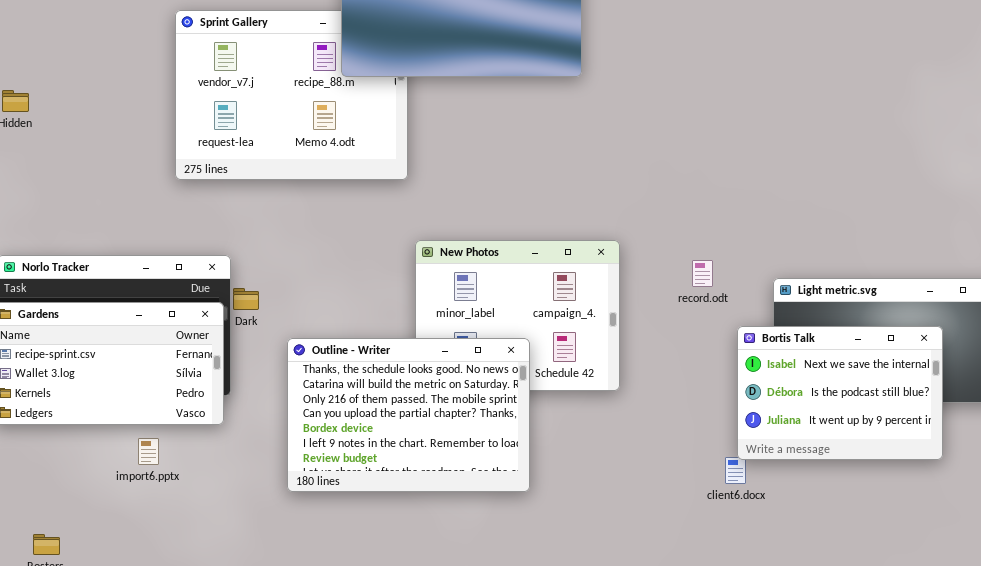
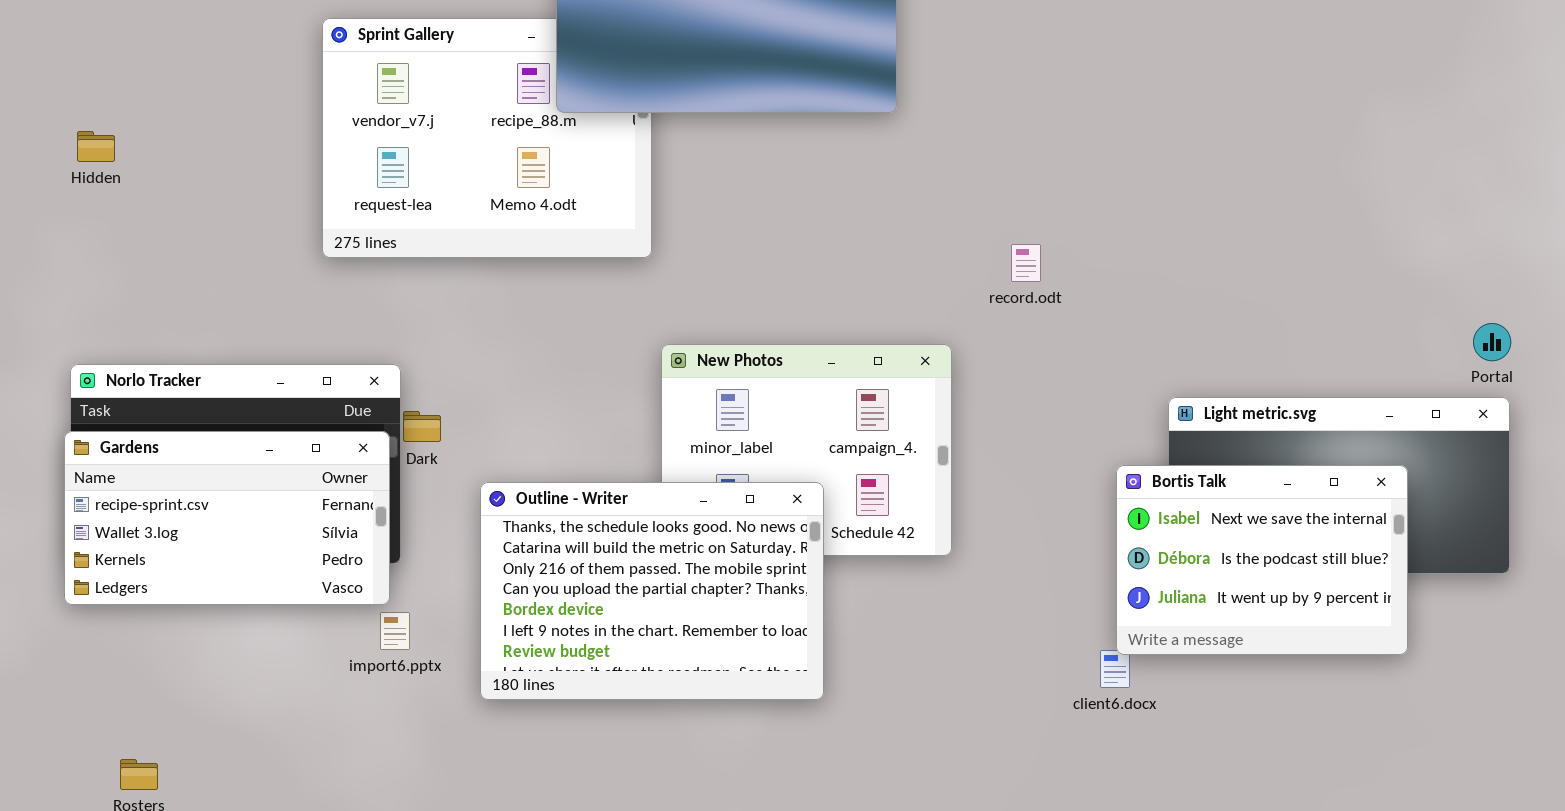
record.odt: [692,260,713,287] -> [1011,244,1041,282], moved
import6.pptx: [138,438,159,465] -> [380,612,410,650], moved

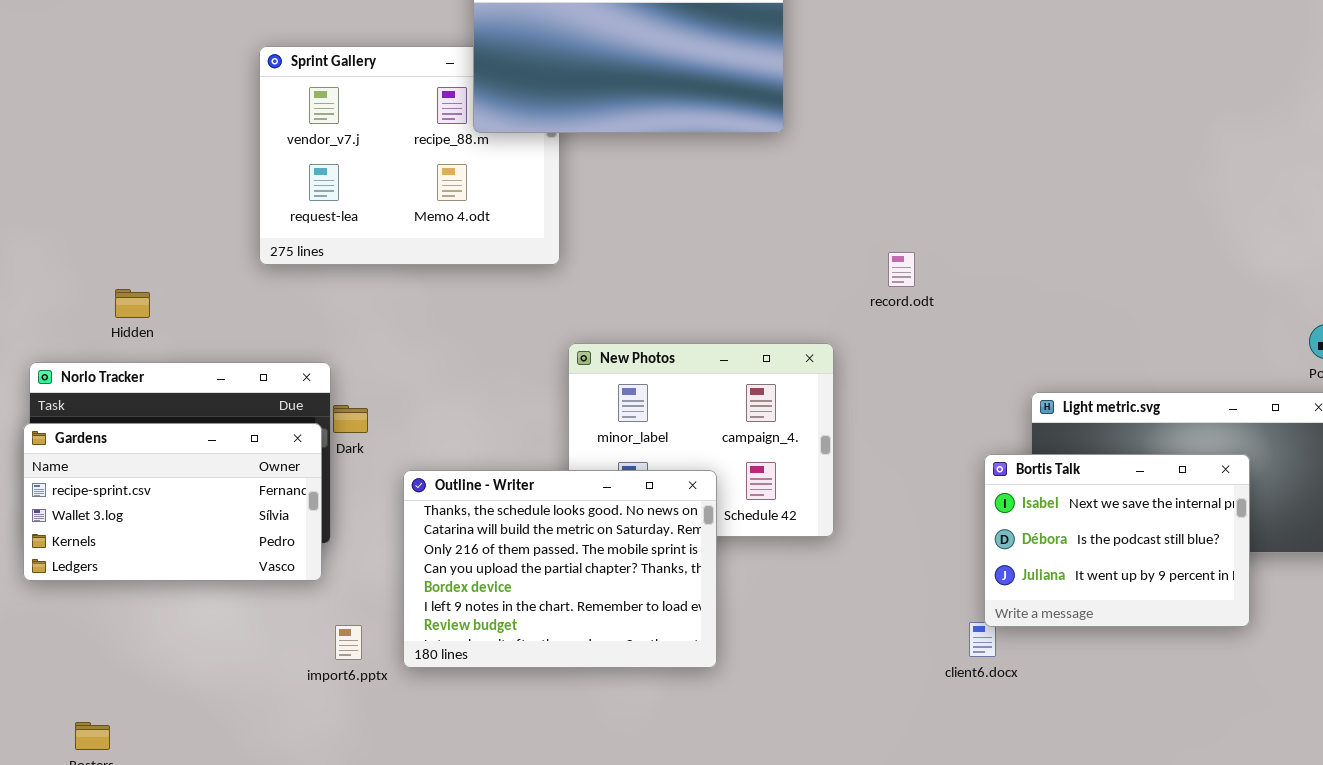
Hidden: [77,131,115,162] -> [115,289,150,318], moved
import6.pptx: [380,612,410,650] -> [335,625,362,660], moved

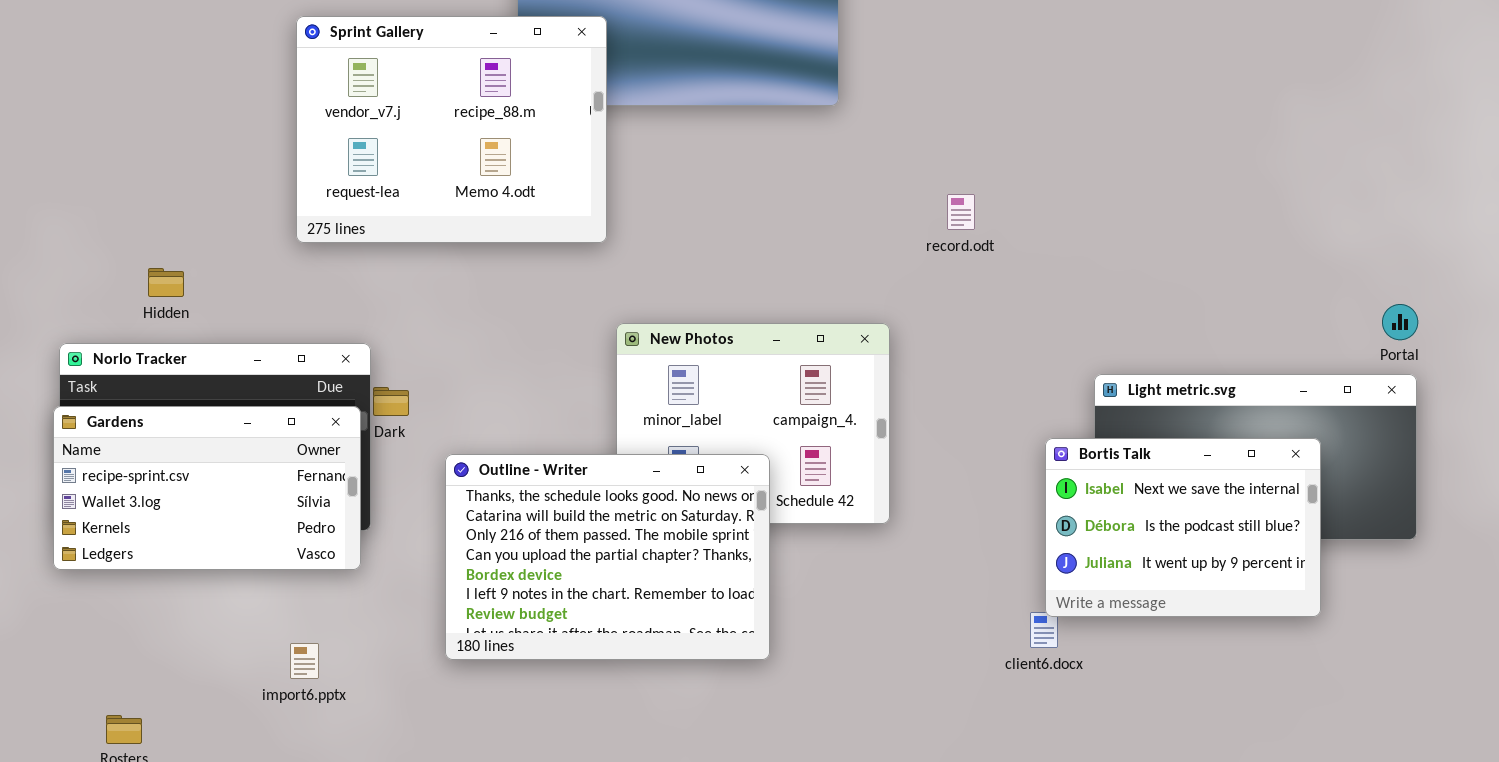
Sprint Gallery: [259,46,560,265] -> [296,16,607,243], raised
record.odt: [888,252,915,287] -> [947,194,975,230], moved
import6.pptx: [335,625,362,660] -> [290,643,319,679], moved

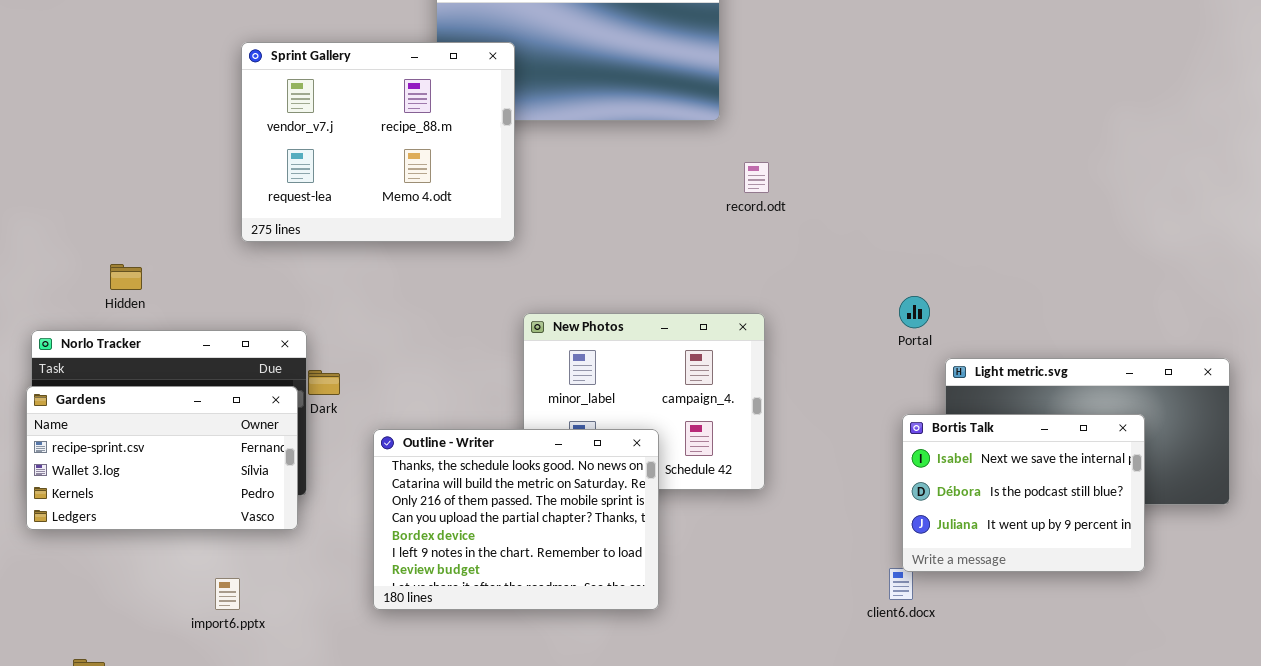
record.odt: [947,194,975,230] -> [744,162,769,193], moved
Portal: [1382,304,1418,340] -> [899,296,930,328], moved
import6.pptx: [290,643,319,679] -> [215,578,240,610], moved

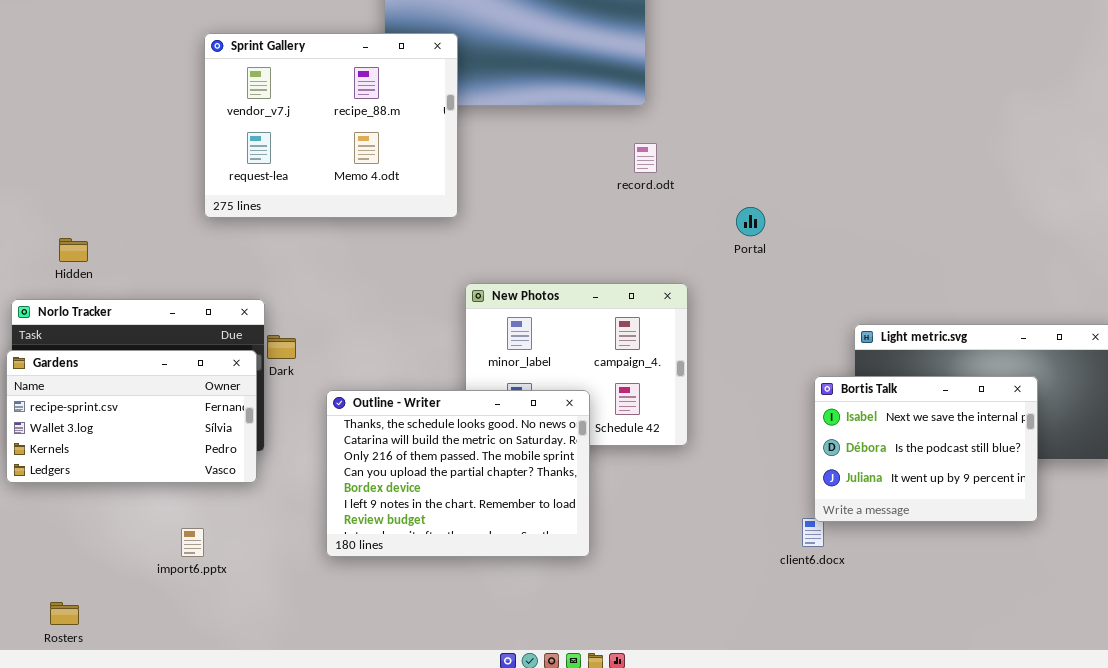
record.odt: [744,162,769,193] -> [634,143,657,173], moved
Hidden: [110,264,142,290] -> [59,238,88,262], moved
Portal: [899,296,930,328] -> [736,207,765,236], moved

